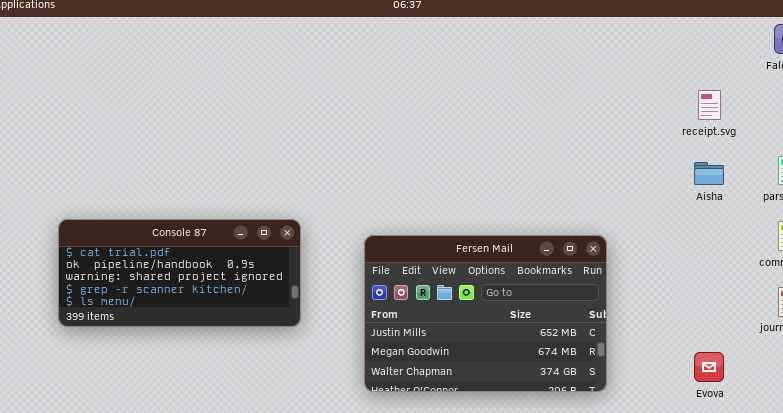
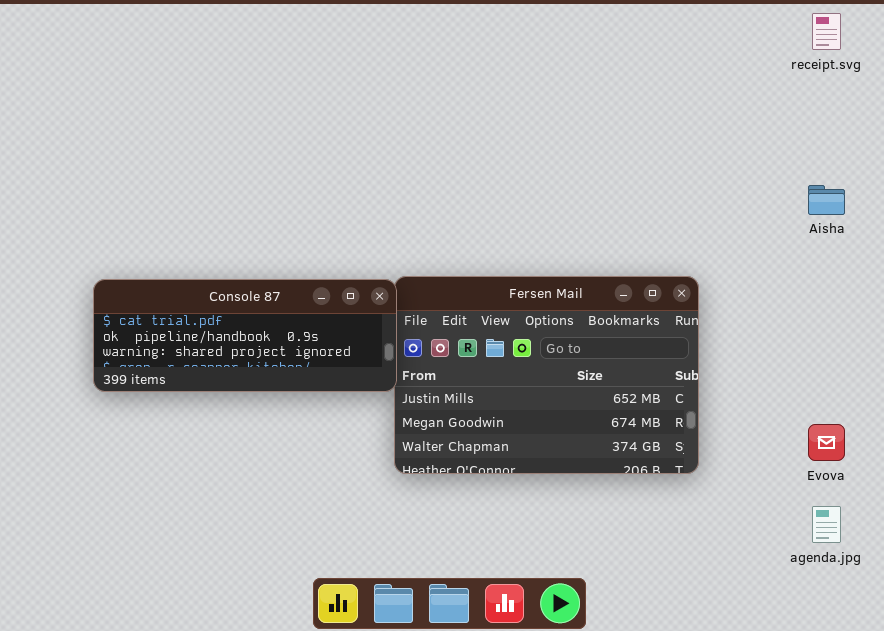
receipt.svg: [698,90,721,120] -> [812,13,841,50], moved
Console 87: [58,219,301,327] -> [93,279,397,392], moved, resized

